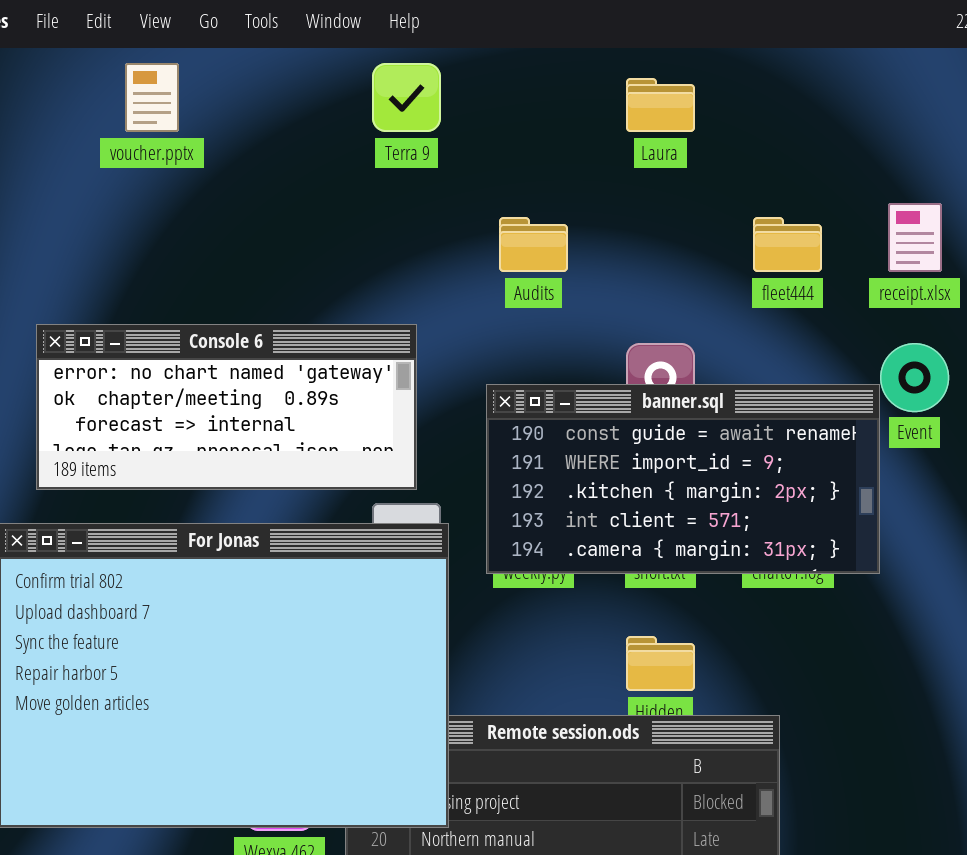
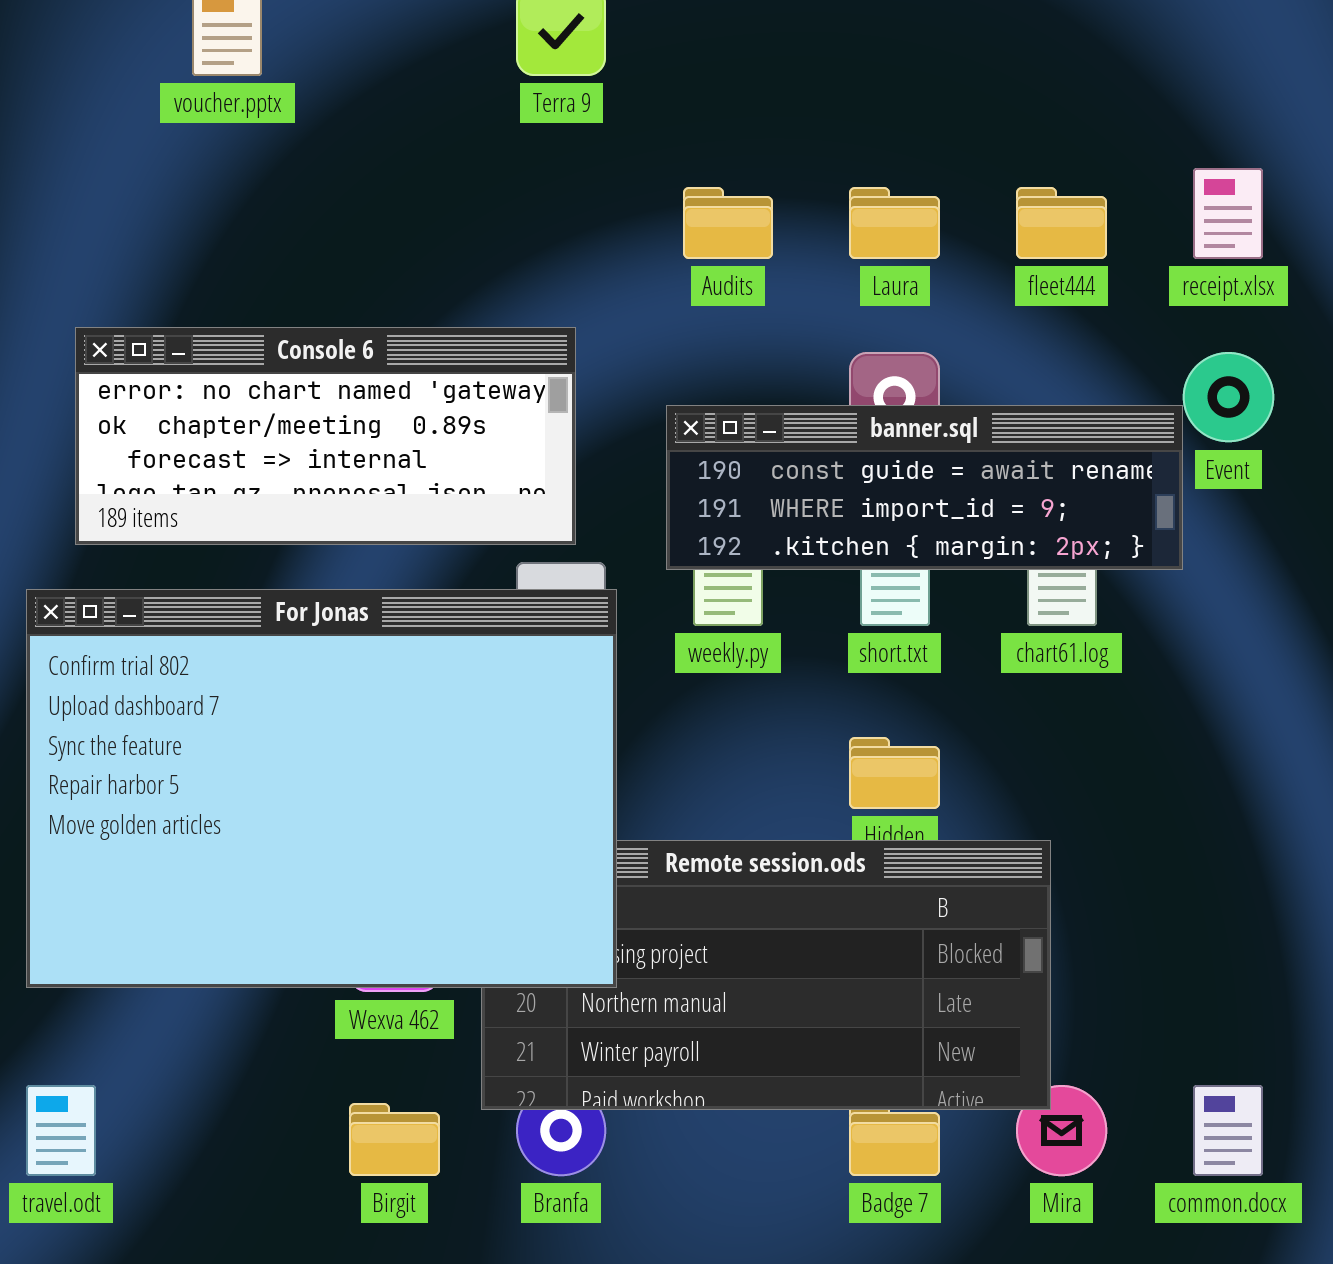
Laura: [626,78,695,132] -> [849,187,940,259], moved
banner.sql: [486,384,880,574] -> [666,405,1183,570], resized

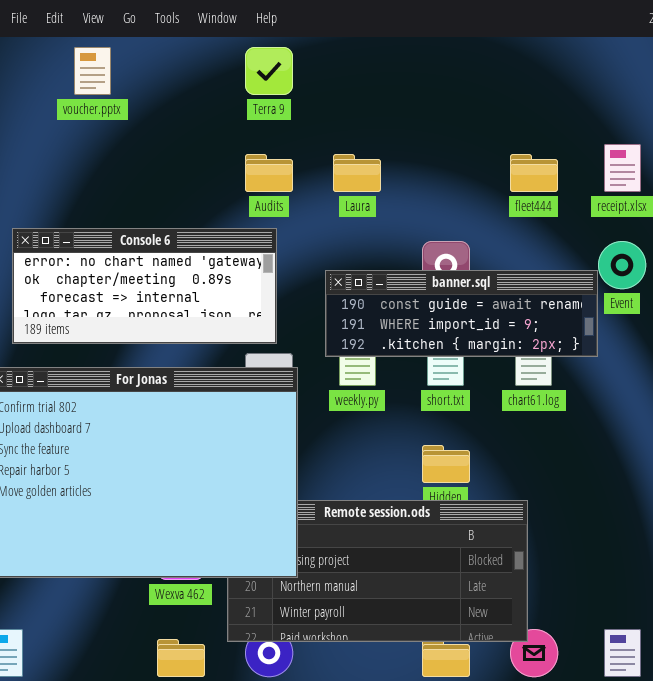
Audits: [683,187,773,259] -> [245,154,293,192], moved
Laura: [849,187,940,259] -> [333,154,381,192], moved

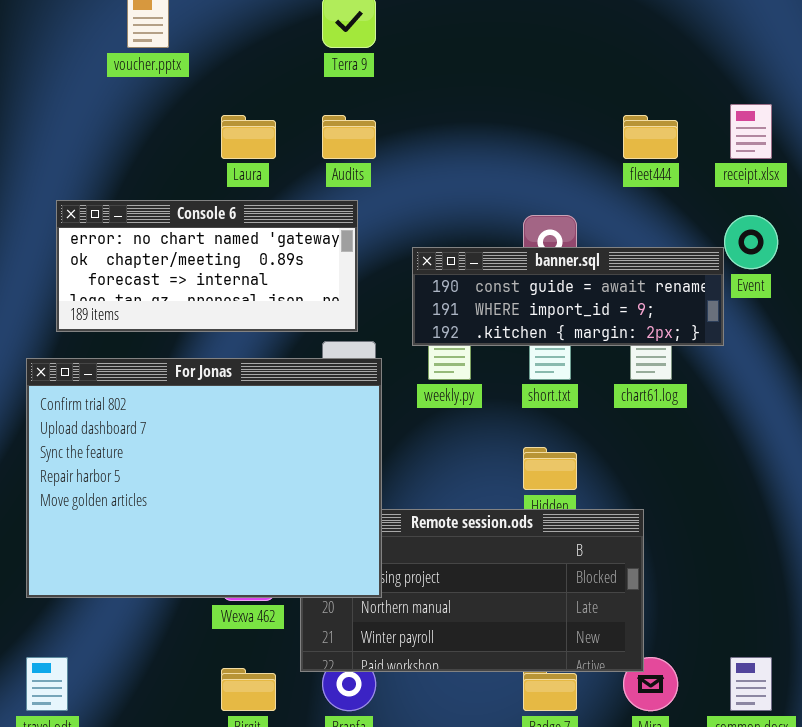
Laura: [333,154,381,192] -> [221,115,276,159], moved

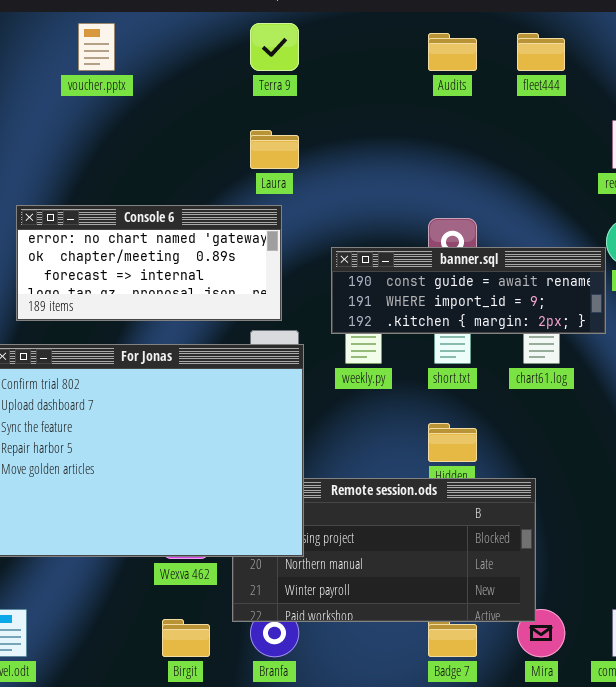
Laura: [221,115,276,159] -> [250,130,299,169], moved
Audits: [322,115,376,159] -> [428,33,477,71], moved
fleet444: [623,115,678,159] -> [517,33,565,71], moved

